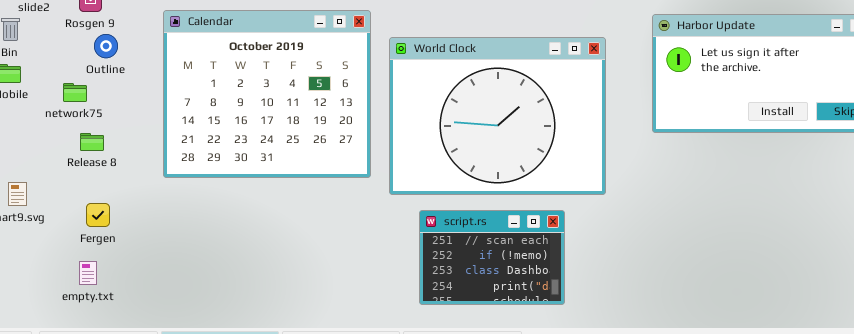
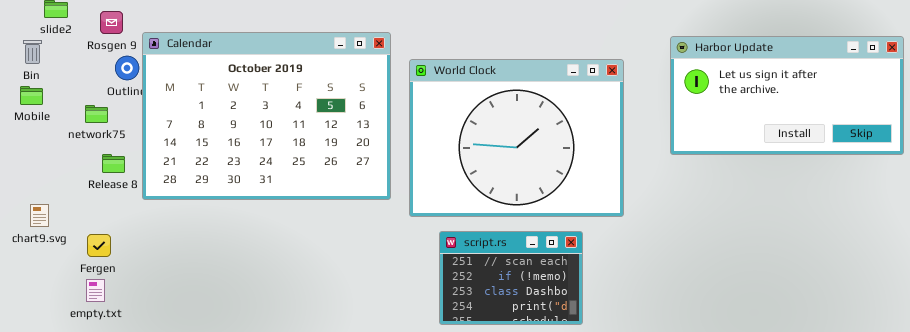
Calendar: [163,10,371,178] -> [142,32,391,200], resized
Fergen: [86,203,110,227] -> [87,234,111,257], moved
empty.txt: [79,261,97,285] -> [86,279,105,302], moved

